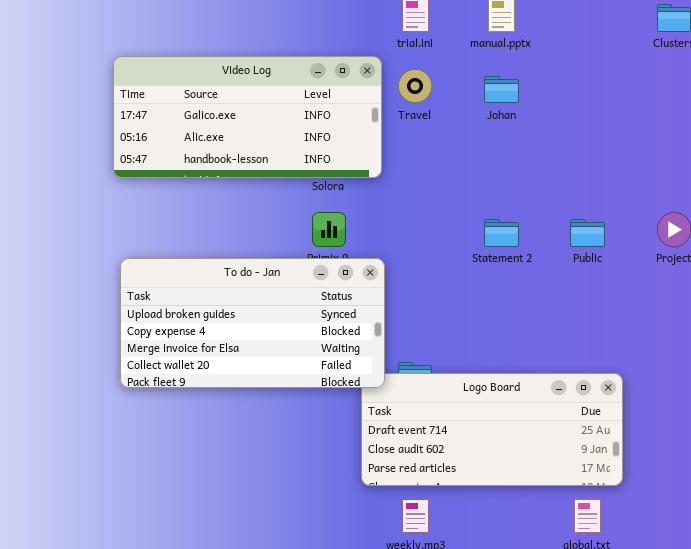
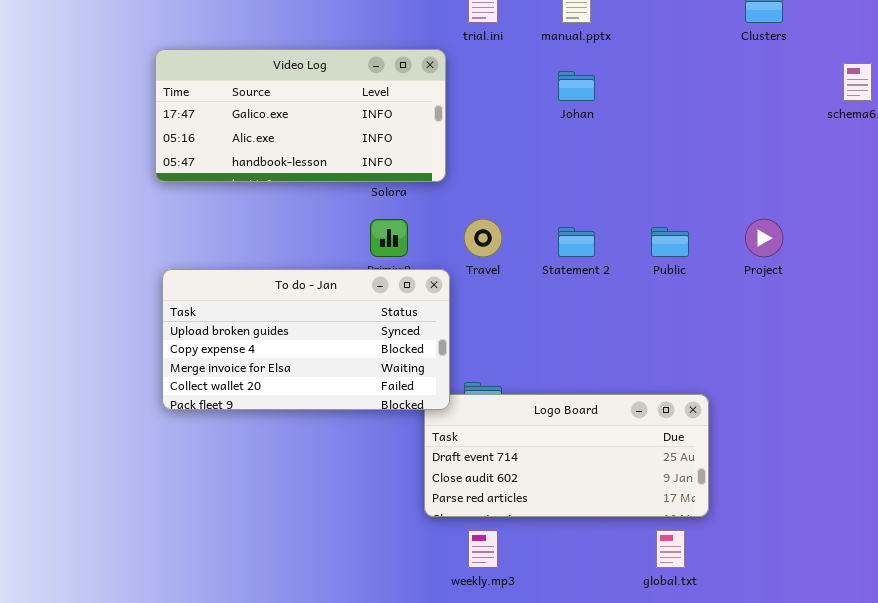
Travel: [398,69,432,103] -> [464,219,502,257], moved

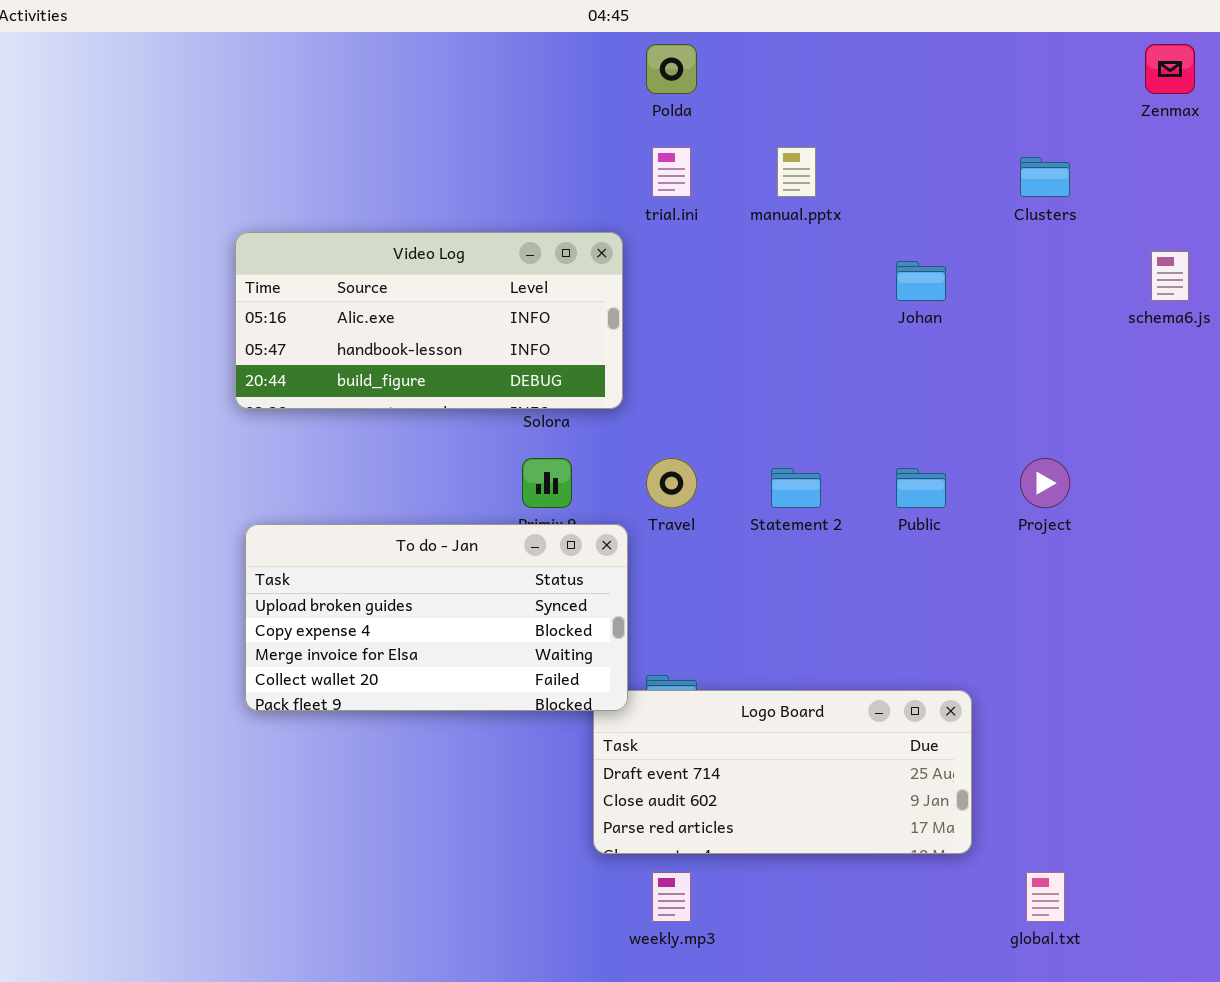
Video Log: [155,49,446,182] -> [235,232,623,409], scrolled down 1 row
Johan: [558,71,595,101] -> [896,261,946,301], moved
global.txt: [656,530,685,568] -> [1026,872,1065,922], moved

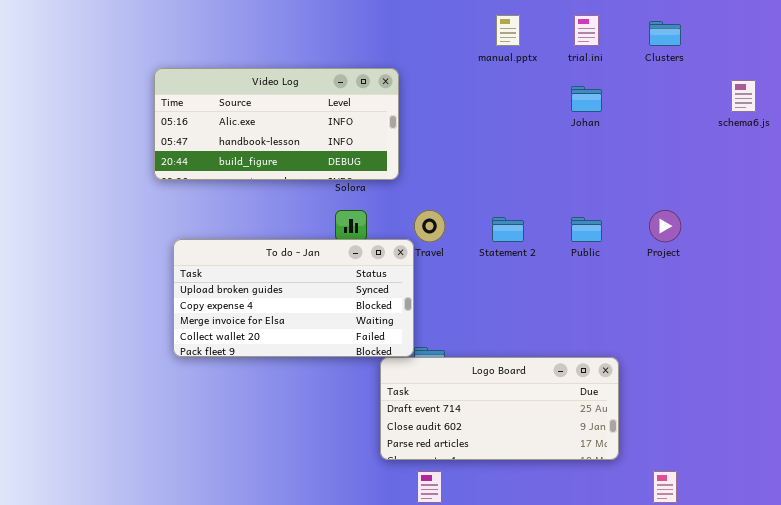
trial.ini: [652,147,691,197] -> [574,15,599,46], moved
To do - Jan: [245,524,628,711] -> [173,239,414,357], moved

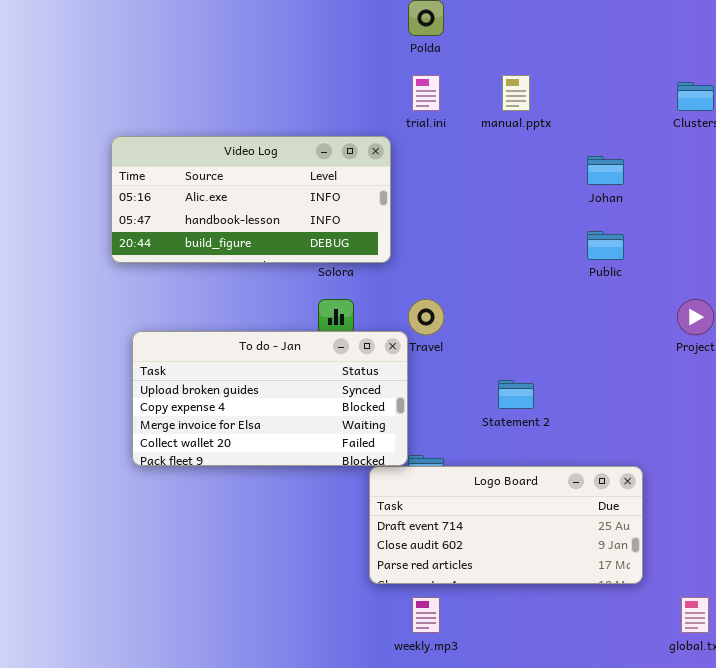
trial.ini: [574,15,599,46] -> [412,75,440,111], moved
Statement 2: [492,217,524,242] -> [498,380,534,409], moved
Public: [571,217,602,242] -> [587,231,624,260], moved

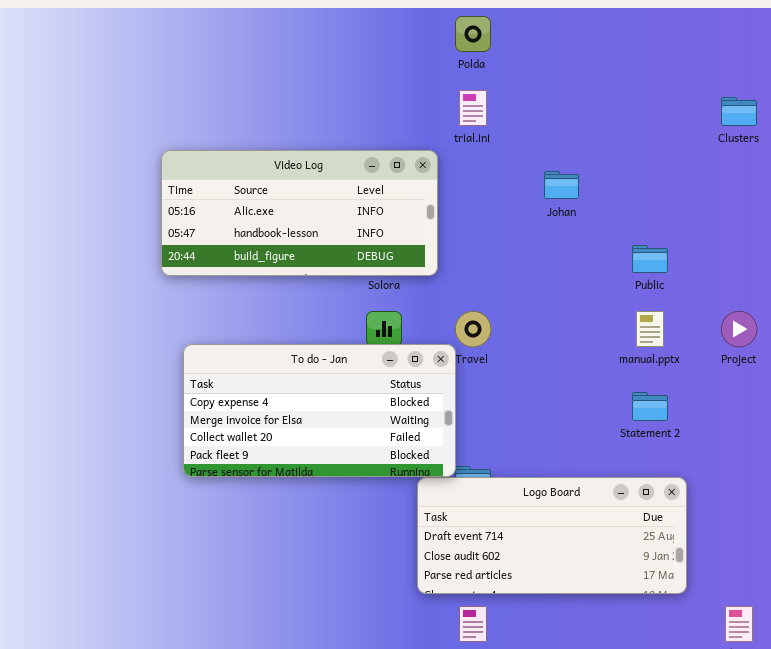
manual.pptx: [502,75,530,111] -> [636,311,664,347], moved
Johan: [587,156,624,185] -> [544,171,579,199], moved
To do - Jan: [132,331,408,466] -> [183,344,456,477], scrolled down 1 row
Statement 2: [498,380,534,409] -> [632,392,668,421], moved

